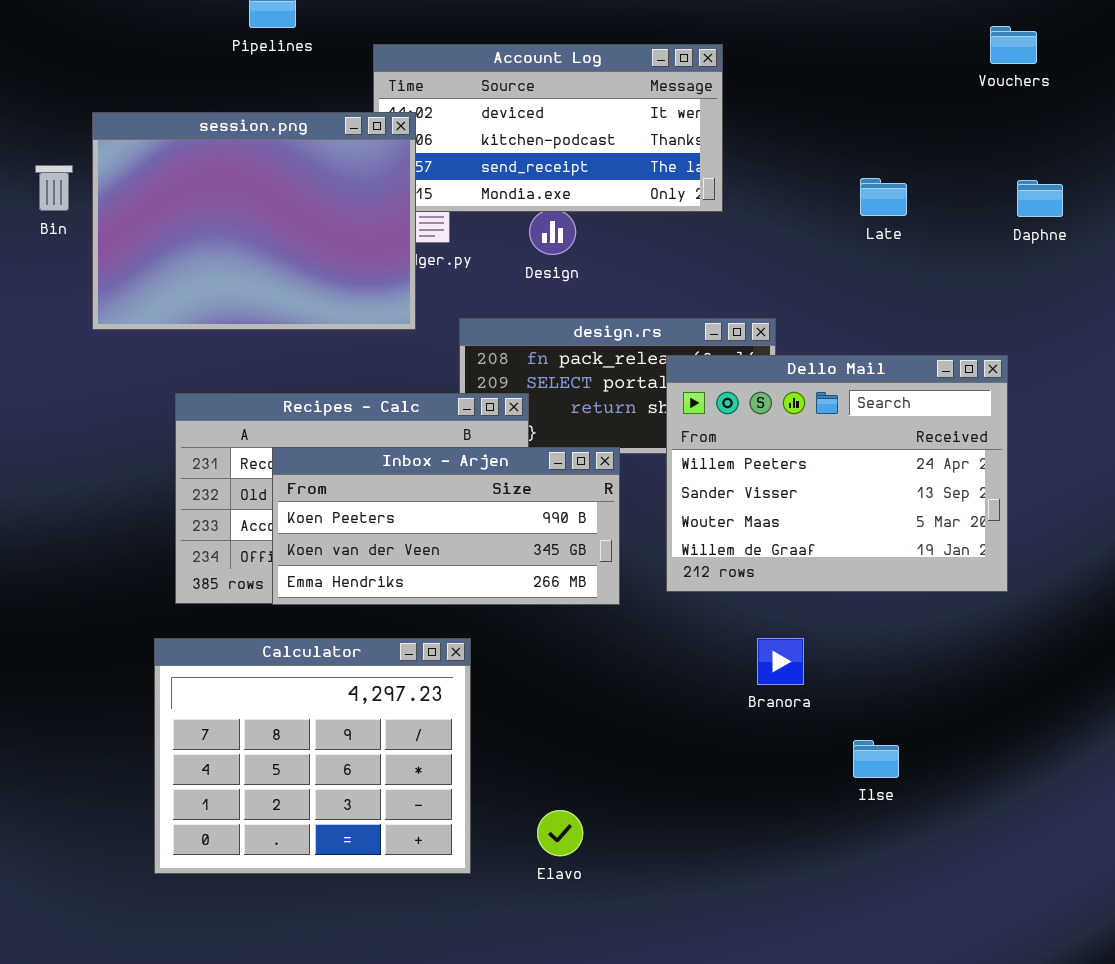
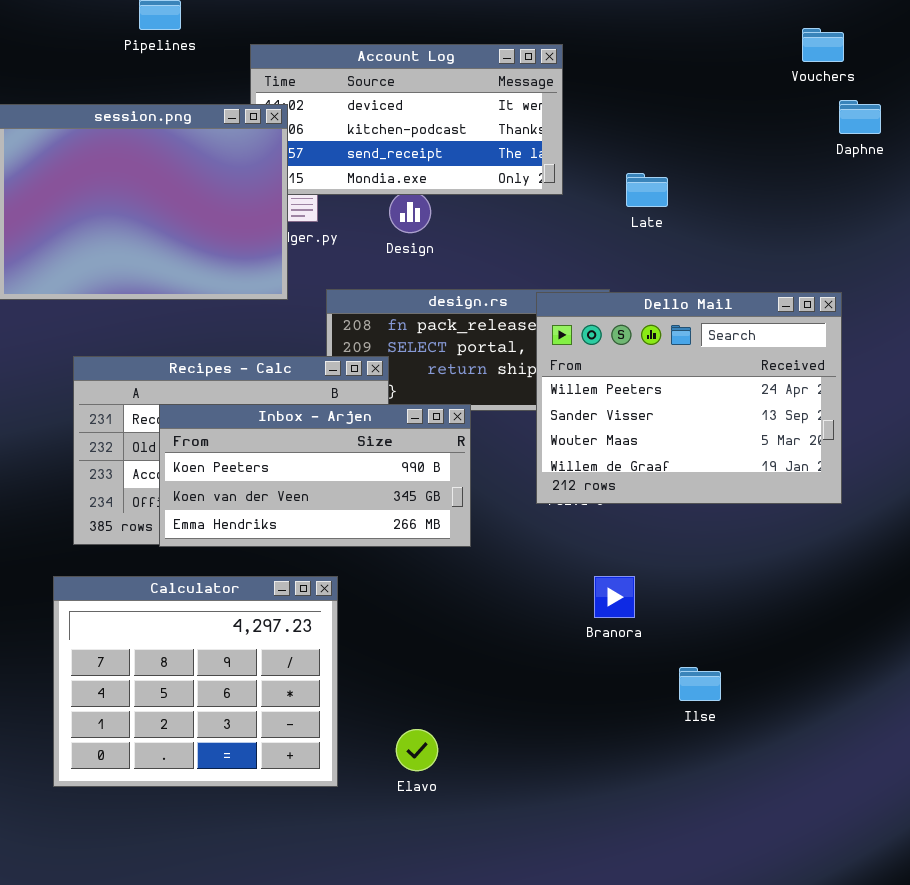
Late: [860,178,907,216] -> [626,173,668,207], moved
Daphne: [1017,180,1063,217] -> [839,100,881,134], moved
Dello Mail: [666,355,1008,592] -> [536,292,842,504], moved

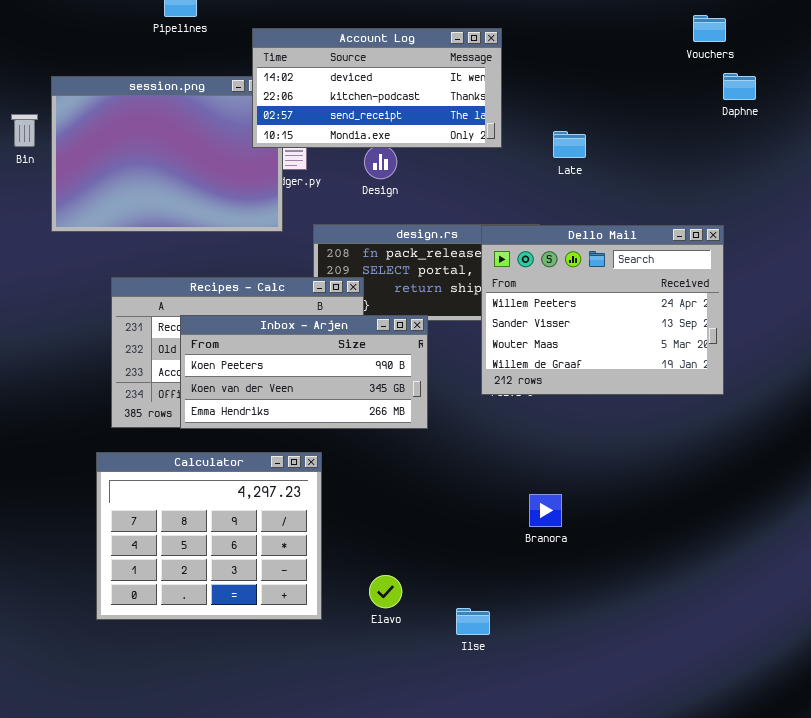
Account Log: [250,44,563,195] -> [252,28,502,148], raised
Branora: [594,576,635,618] -> [529,494,562,527], moved
Ilse: [679,667,721,701] -> [456,608,490,635], moved

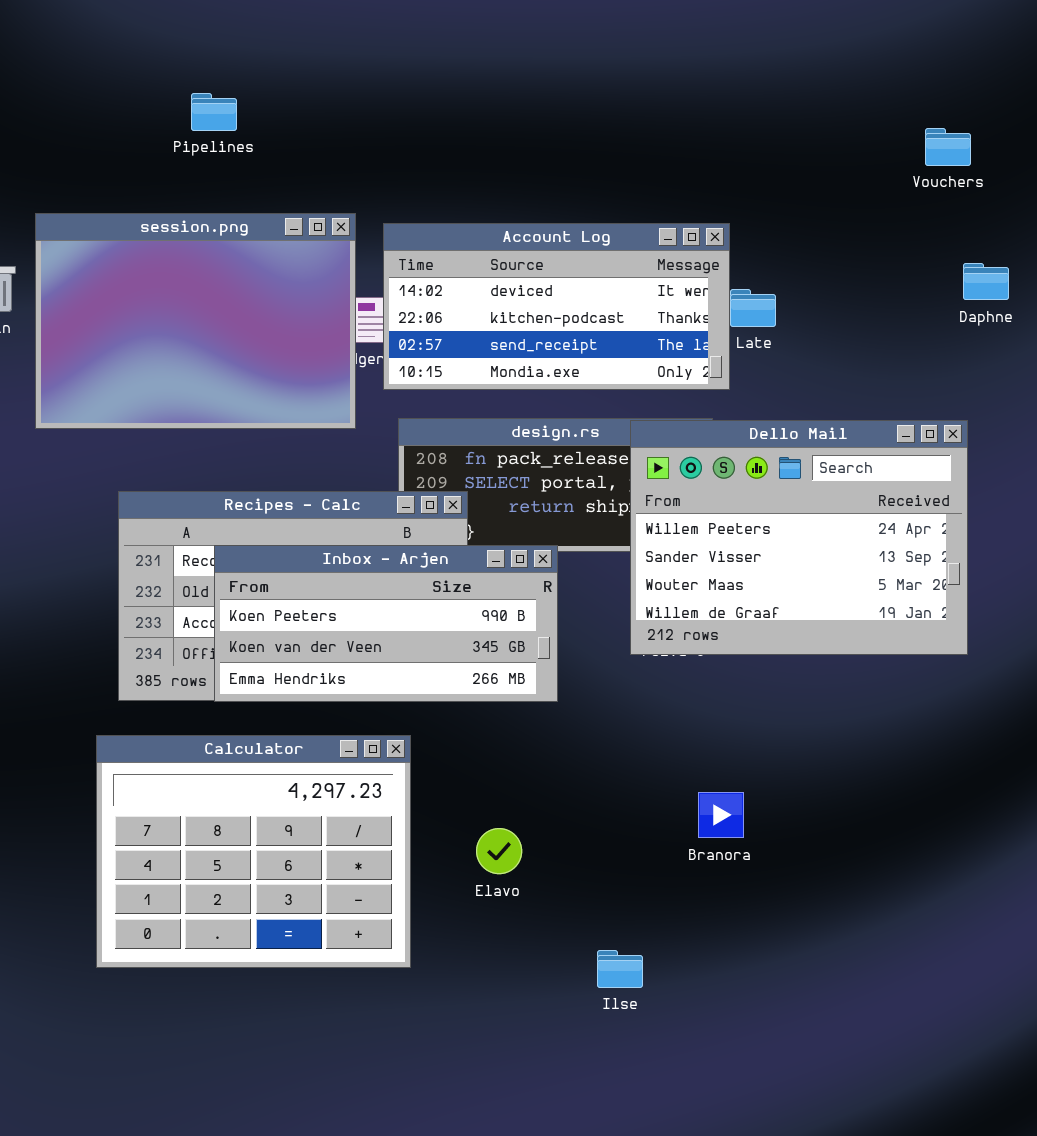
Account Log: [252,28,502,148] -> [383,223,730,390], moved
Daphne: [723,73,756,100] -> [963,263,1009,300], moved
Elavo: [369,575,402,608] -> [476,828,522,874], moved

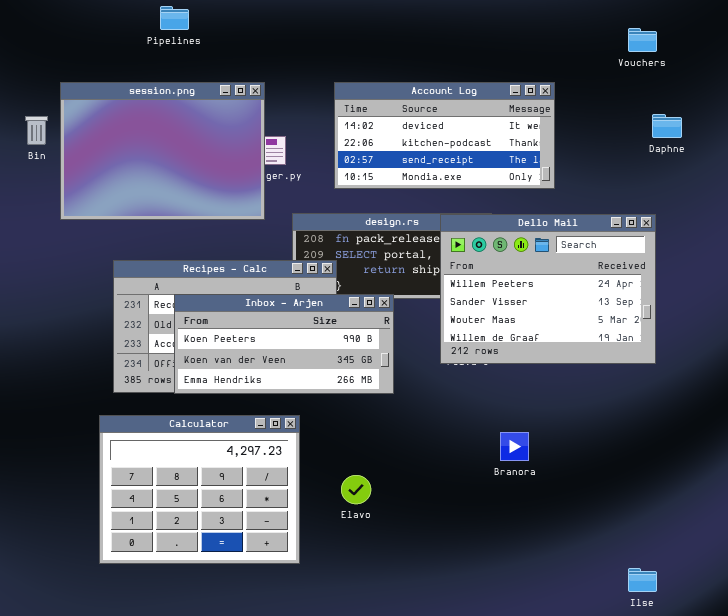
Account Log: [383,223,730,390] -> [334,82,555,189], moved
Branora: [698,792,744,838] -> [500,432,529,461], moved
Ilse: [597,950,643,988] -> [628,568,657,592], moved

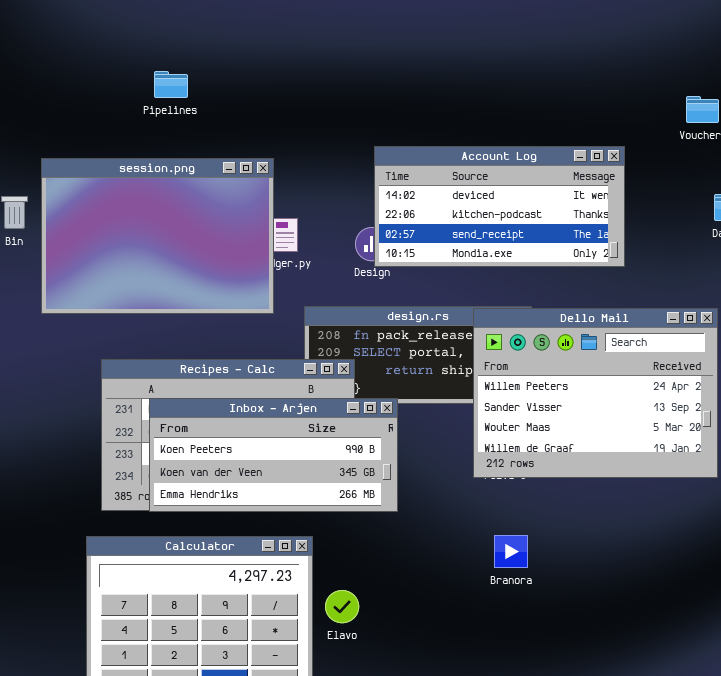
Account Log: [334,82,555,189] -> [374,146,625,267], moved
Inbox - Arjen: [174,294,394,394] -> [149,398,398,512], moved
Branora: [500,432,529,461] -> [494,535,528,568], moved
Elavo: [341,475,371,504] -> [325,590,359,623], moved

